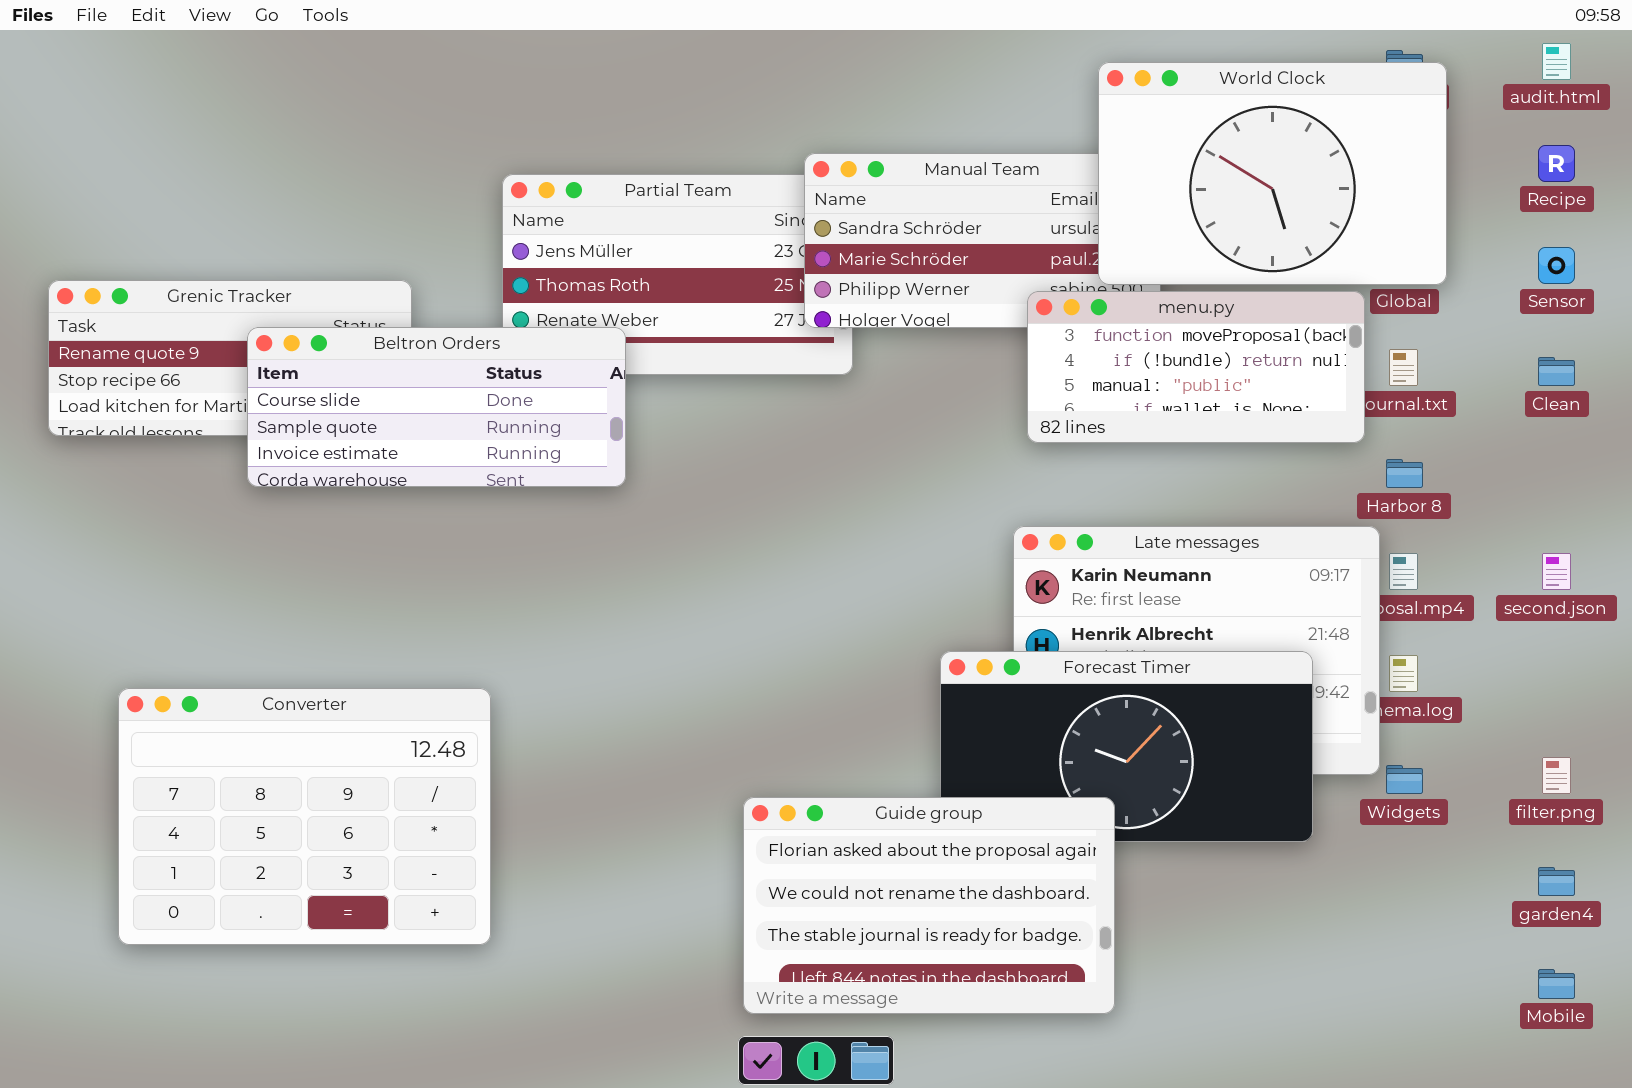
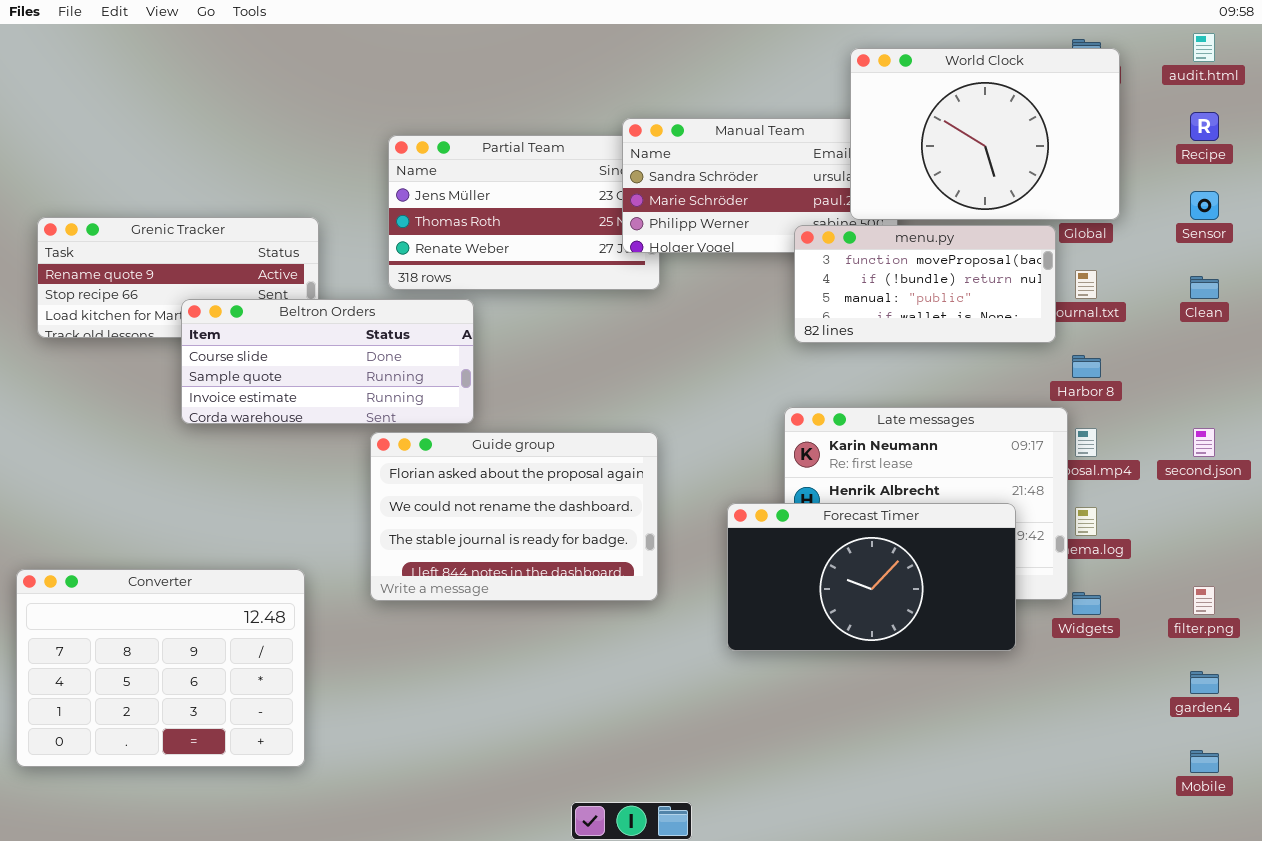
Beltron Orders: [247,327,626,487] -> [181,299,474,424], moved
Converter: [118,688,491,945] -> [16,569,305,767], moved
Guide group: [743,797,1115,1014] -> [370,432,658,601], moved

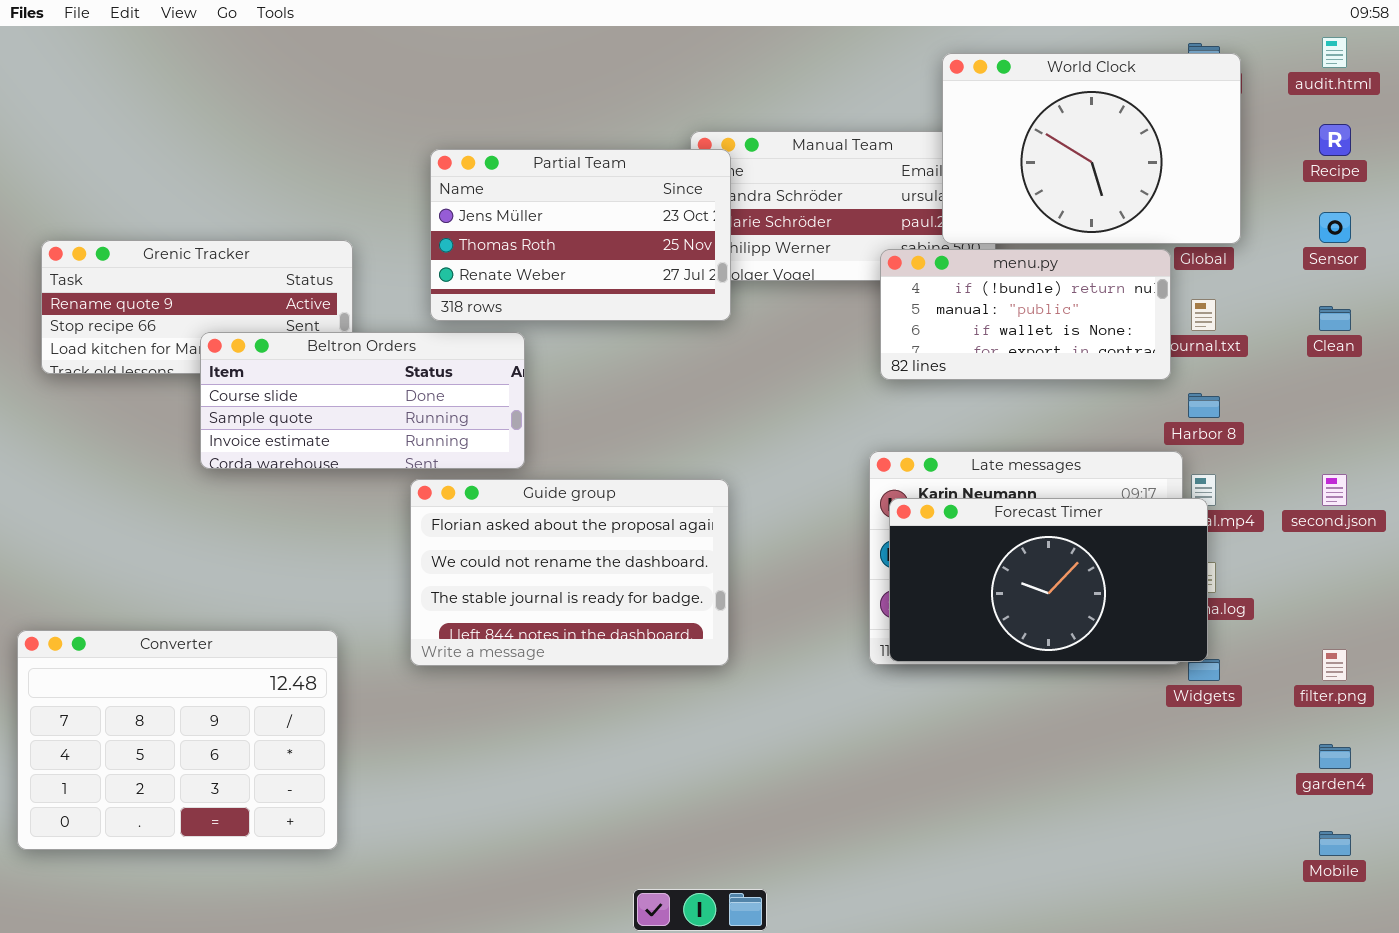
Partial Team: [388,135,660,290] -> [430,149,731,321], raised
menu.py: [794,225,1056,343] -> [880,249,1171,380], scrolled down 1 row
Forecast Timer: [727,503,1016,651] -> [889,498,1208,662], moved

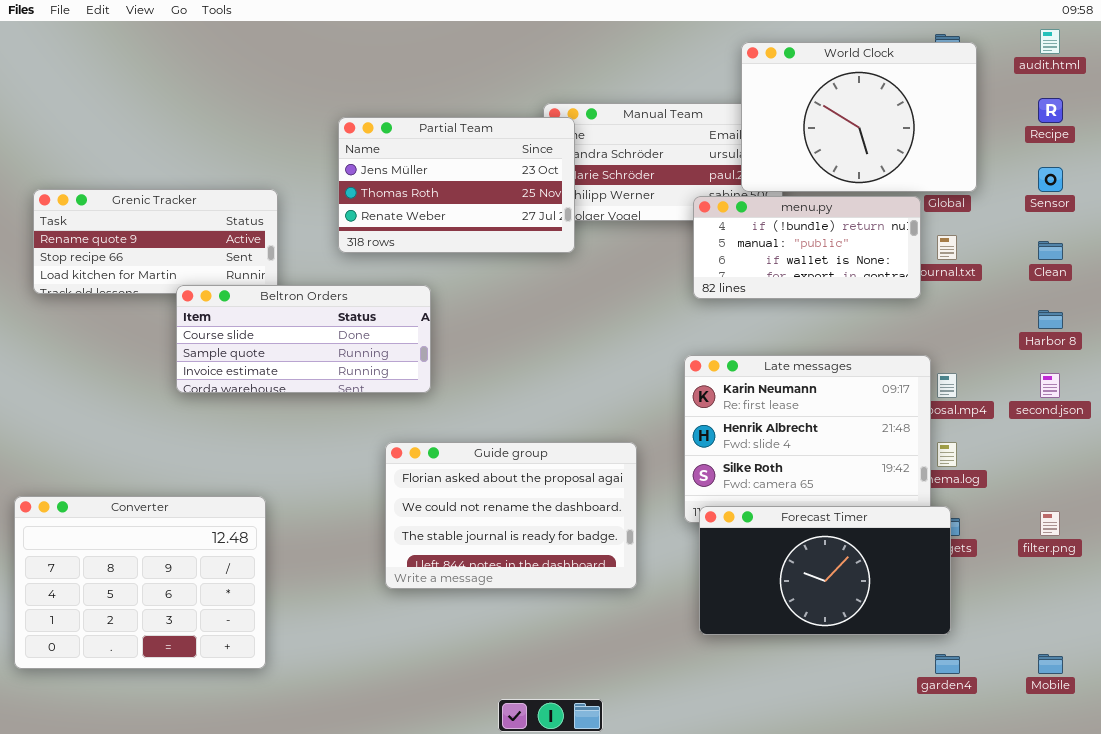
Beltron Orders: [200,332,525,469] -> [176,285,431,393], moved
Harbor 8: [1188,393,1220,418] -> [1038,310,1063,329], moved
Guide group: [410,479,729,666] -> [385,442,637,589], moved
Forecast Timer: [889,498,1208,662] -> [699,506,951,635], moved
garden4: [1319,744,1351,769] -> [935,654,960,674], moved

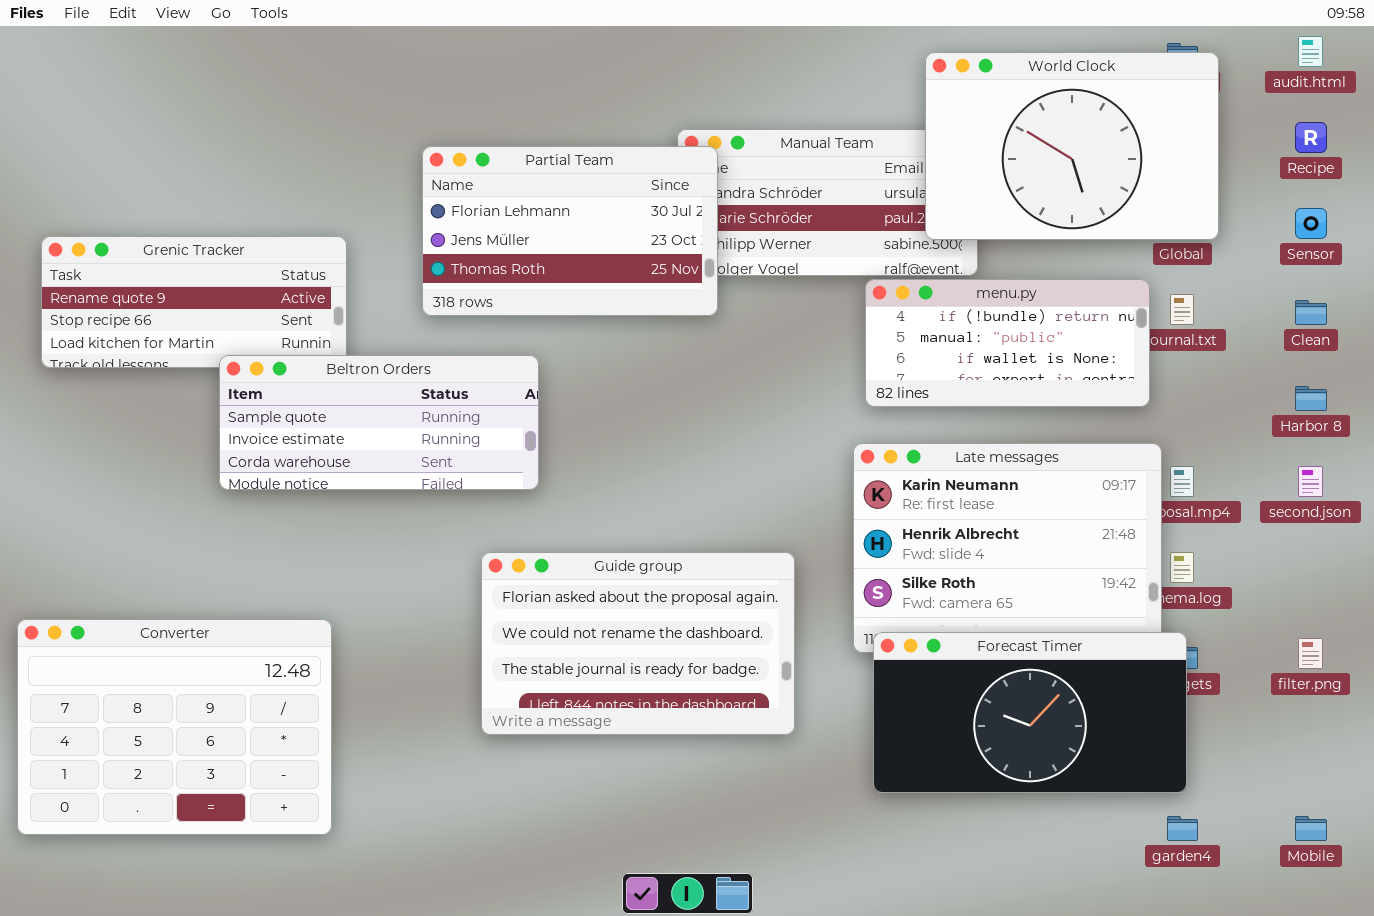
Partial Team: [338,117,575,253] -> [422,146,718,316], scrolled up 1 row
menu.py: [693,196,921,299] -> [865,279,1150,407], moved
Beltron Orders: [176,285,431,393] -> [219,355,539,490], scrolled down 1 row

